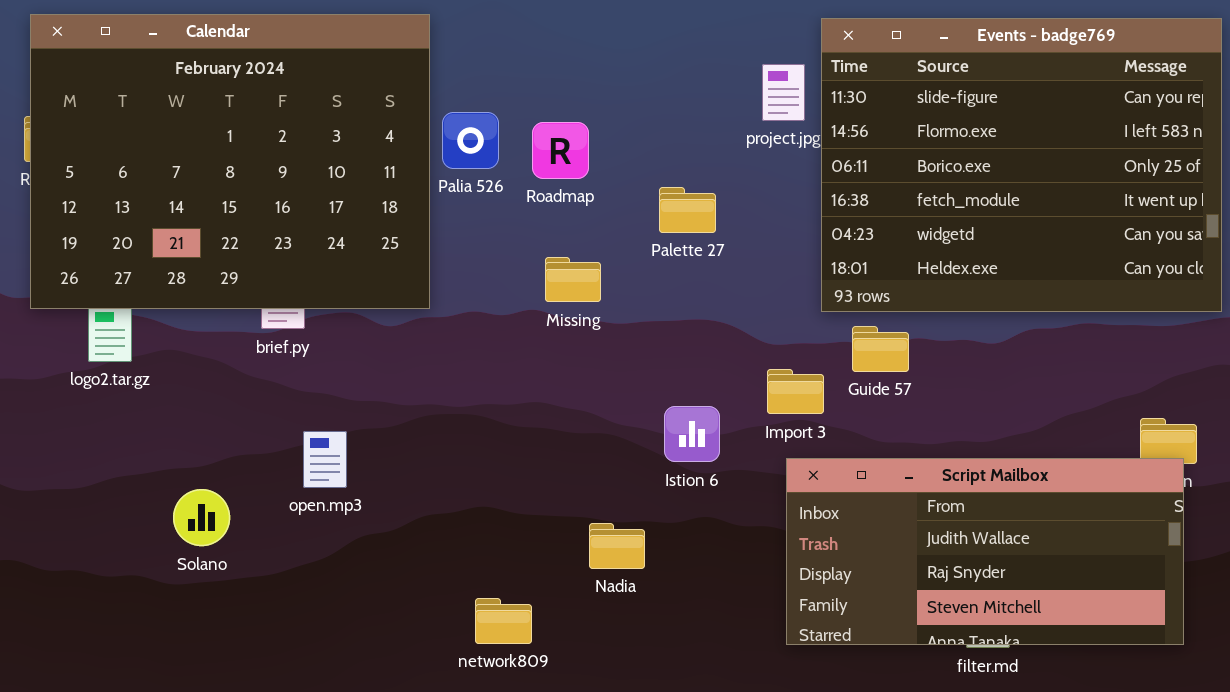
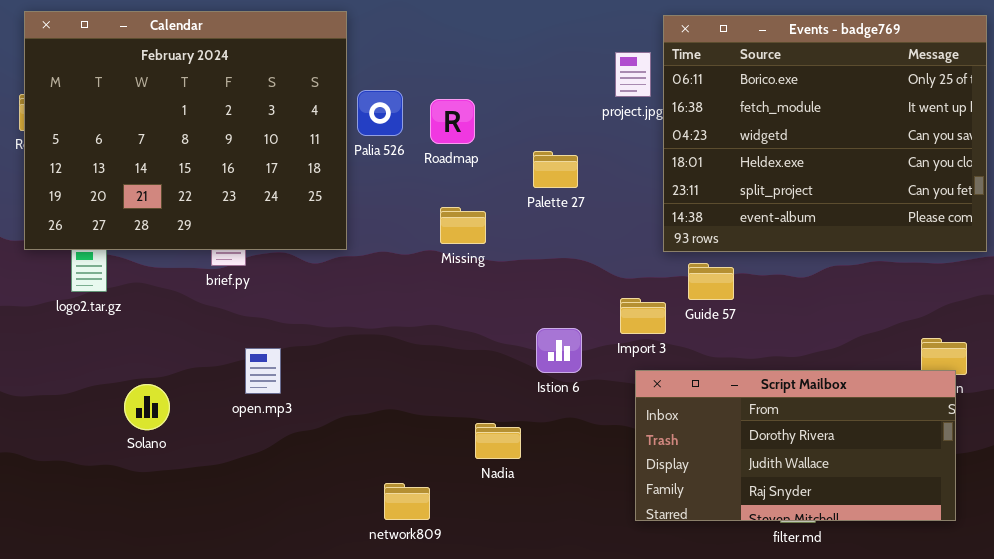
Events - badge769: [821,18,1222,312] -> [663,15,987,252], scrolled down 2 rows
Script Mailbox: [786,458,1184,645] -> [635,370,956,521], scrolled up 1 row
Solano: [173,489,230,546] -> [124,384,170,430], moved

